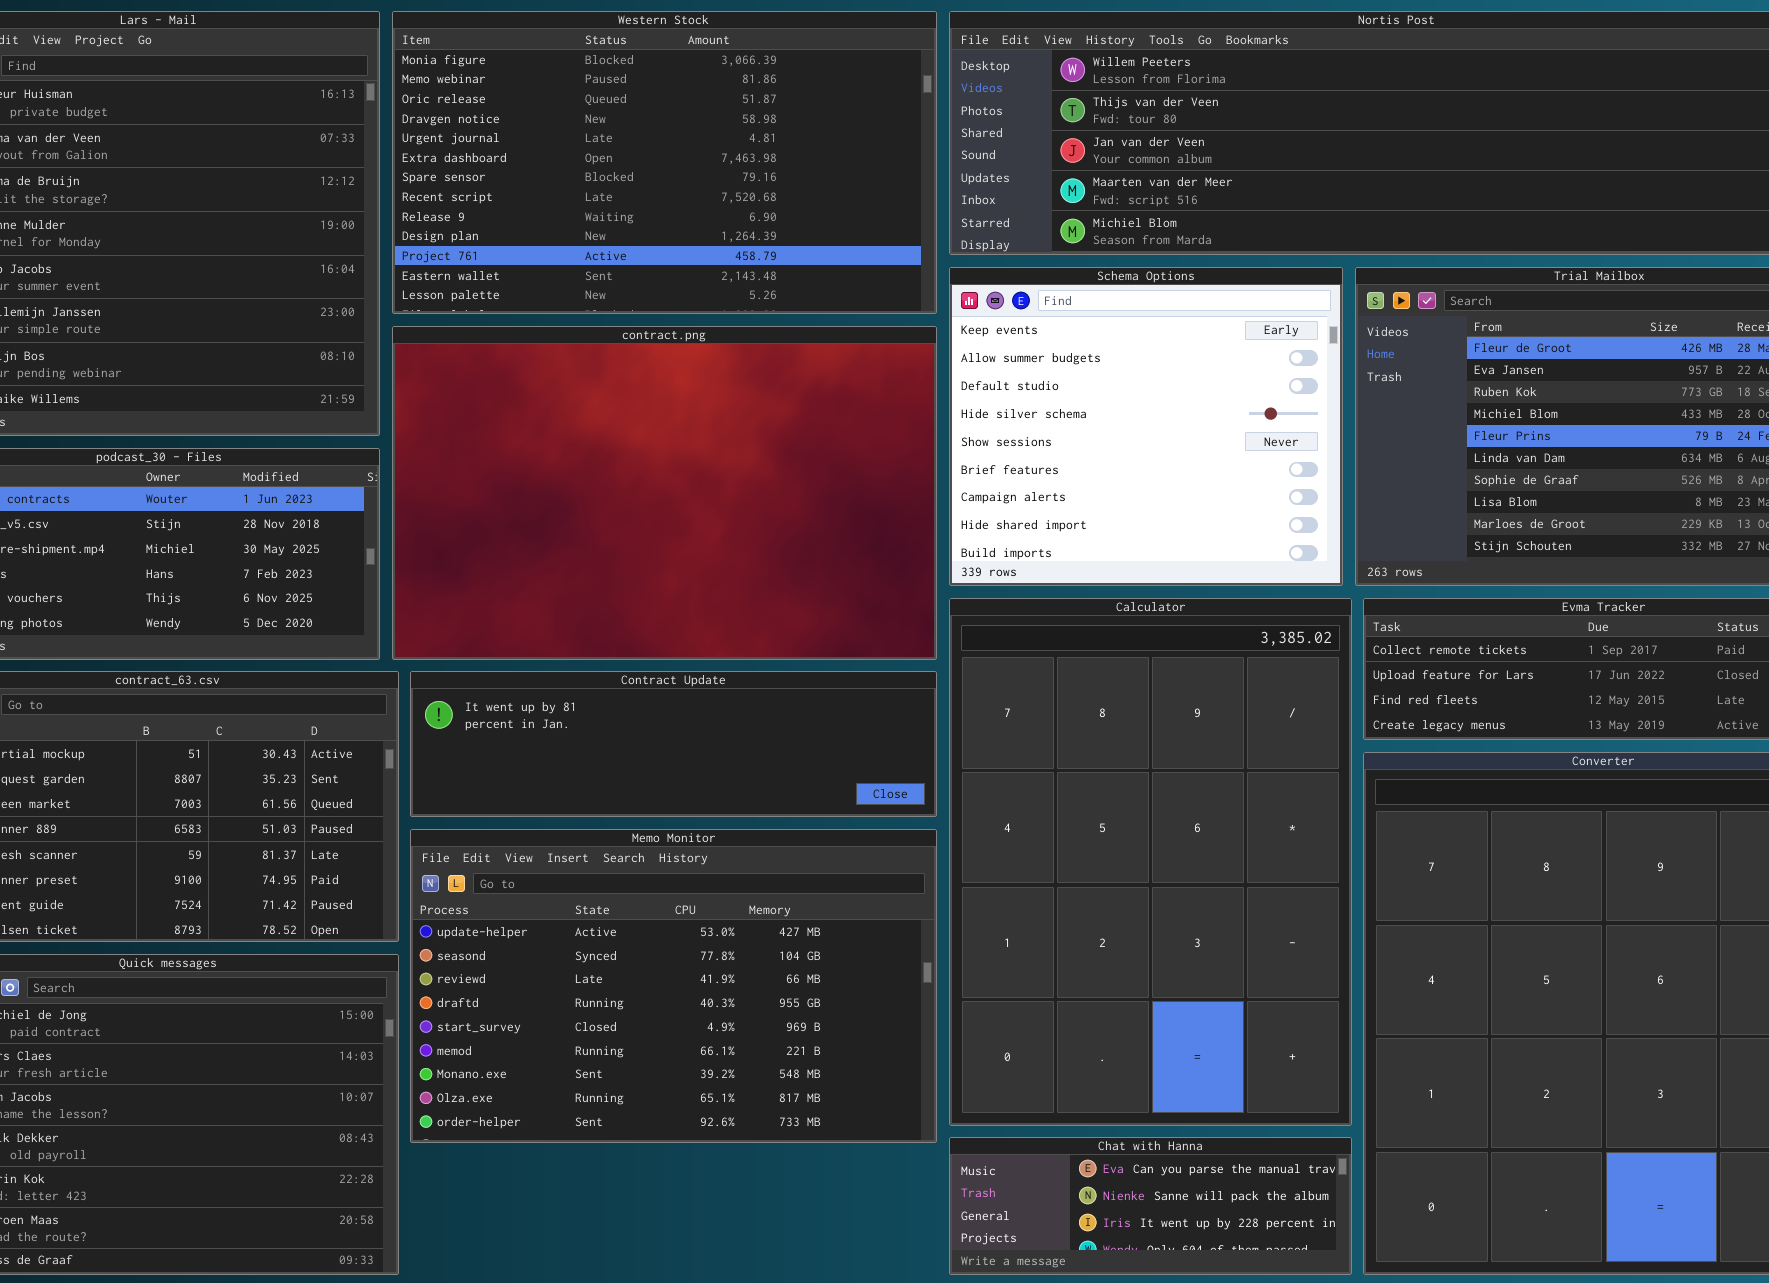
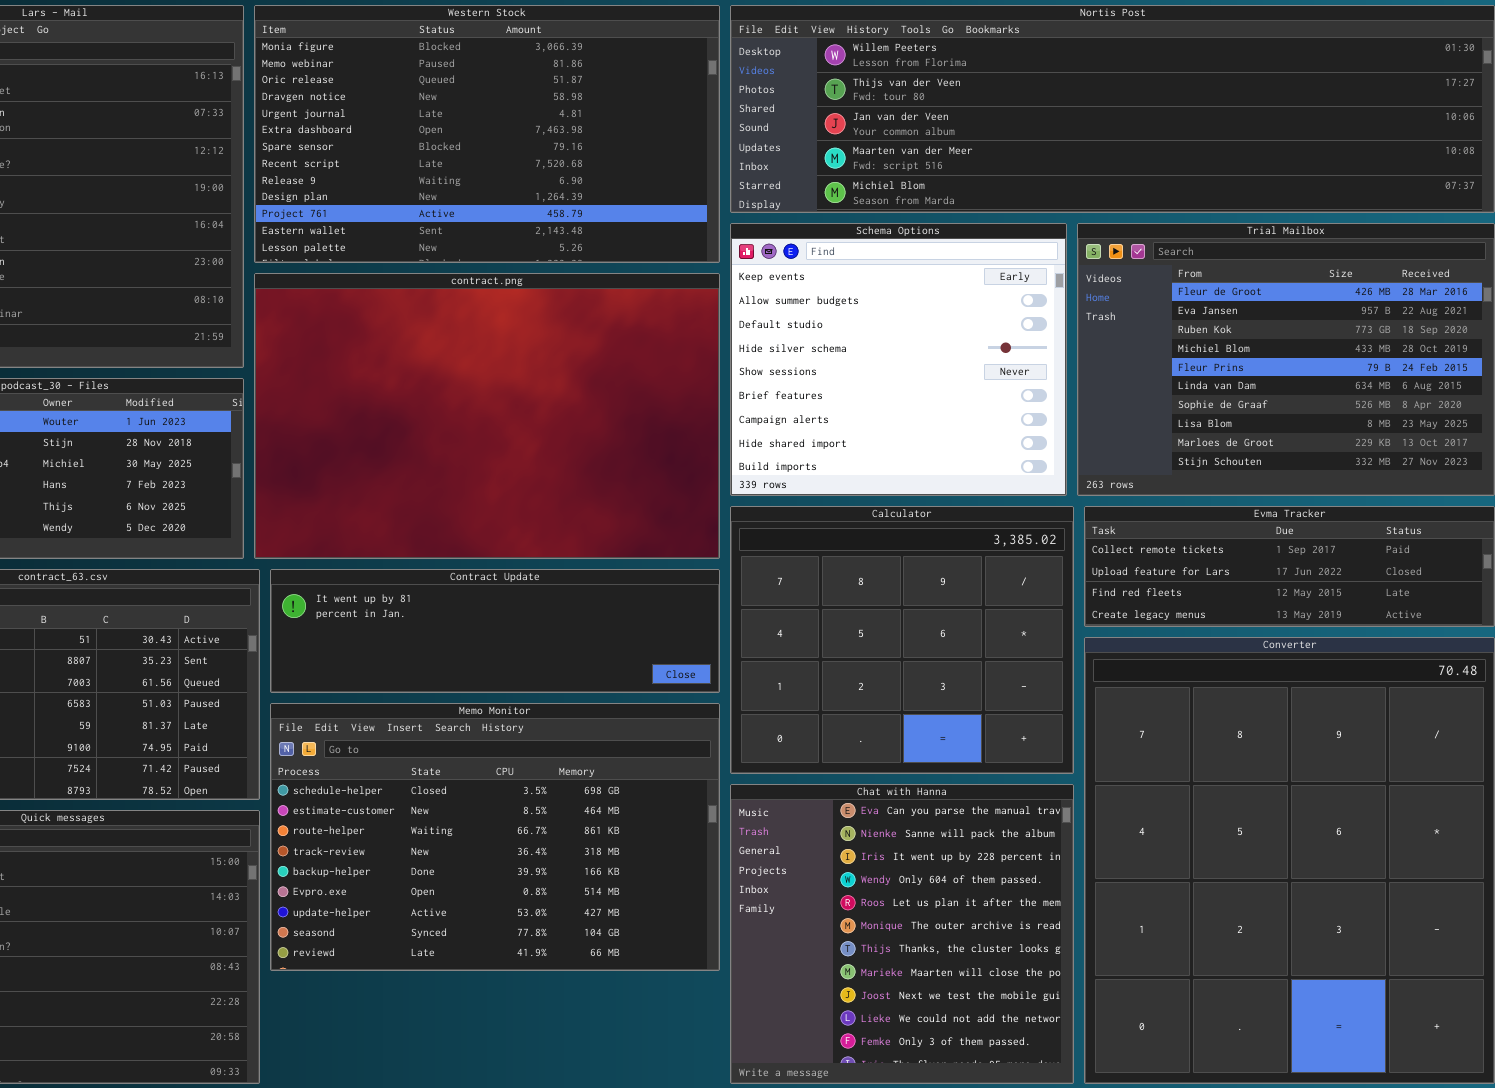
Calculator: [949,598,1352,1126] -> [730,506,1074,774], resized
Memo Monitor: [410,829,937,1143] -> [270,703,720,971], scrolled up 6 rows
Chat with Hanna: [949,1137,1352,1275] -> [730,784,1074,1084], resized

